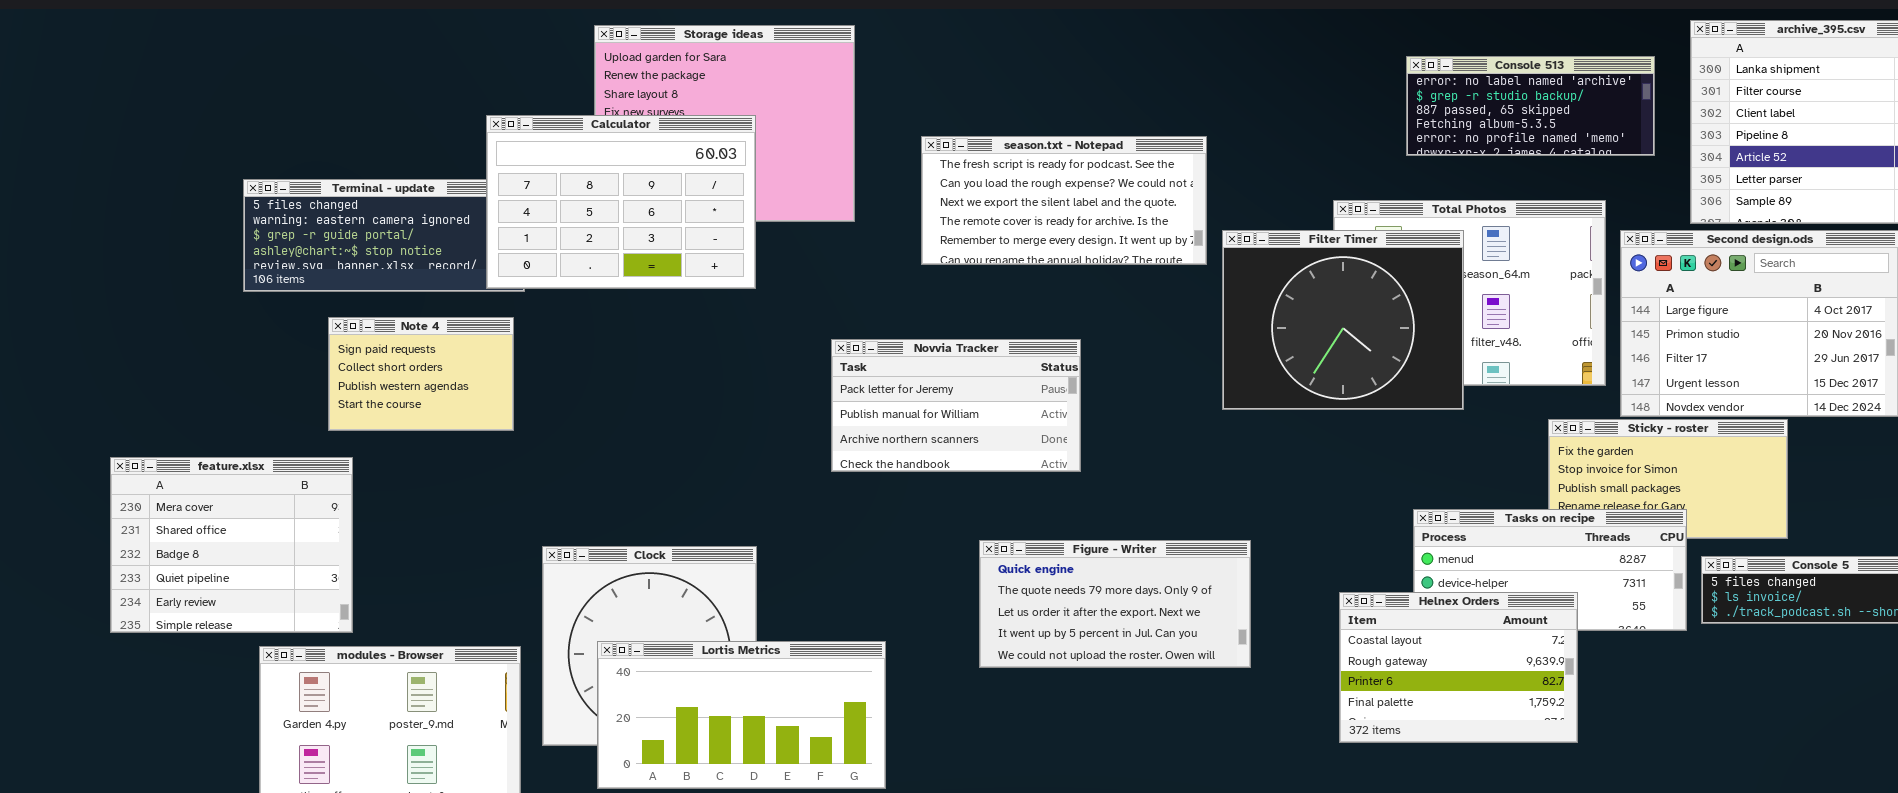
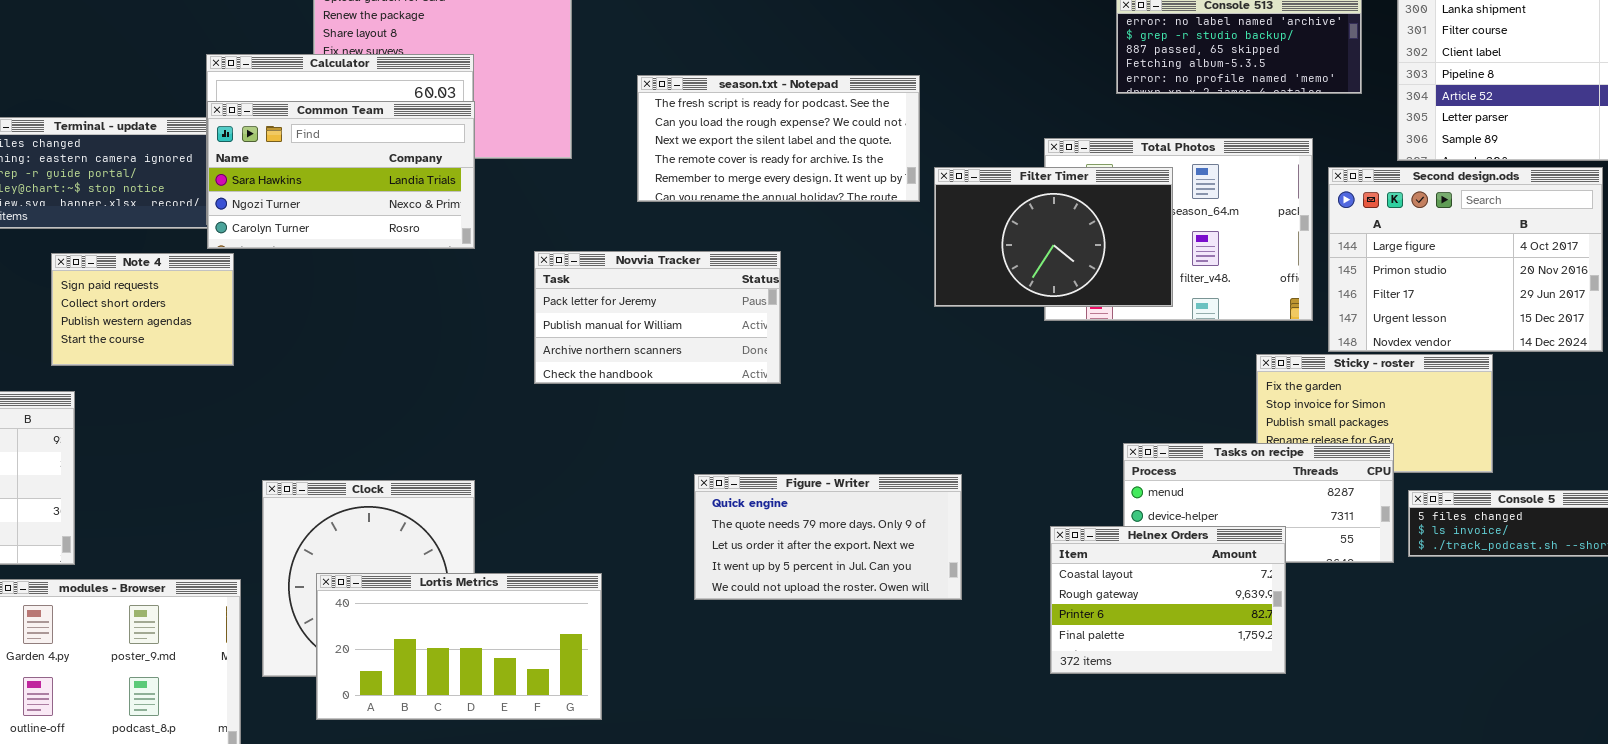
Common Team: none -> [207,101,475,249], opened
Filter Timer: [1222,230,1464,410] -> [934,167,1173,307], resized
Novvia Tracker: [831,339,1081,472] -> [534,251,781,384], moved

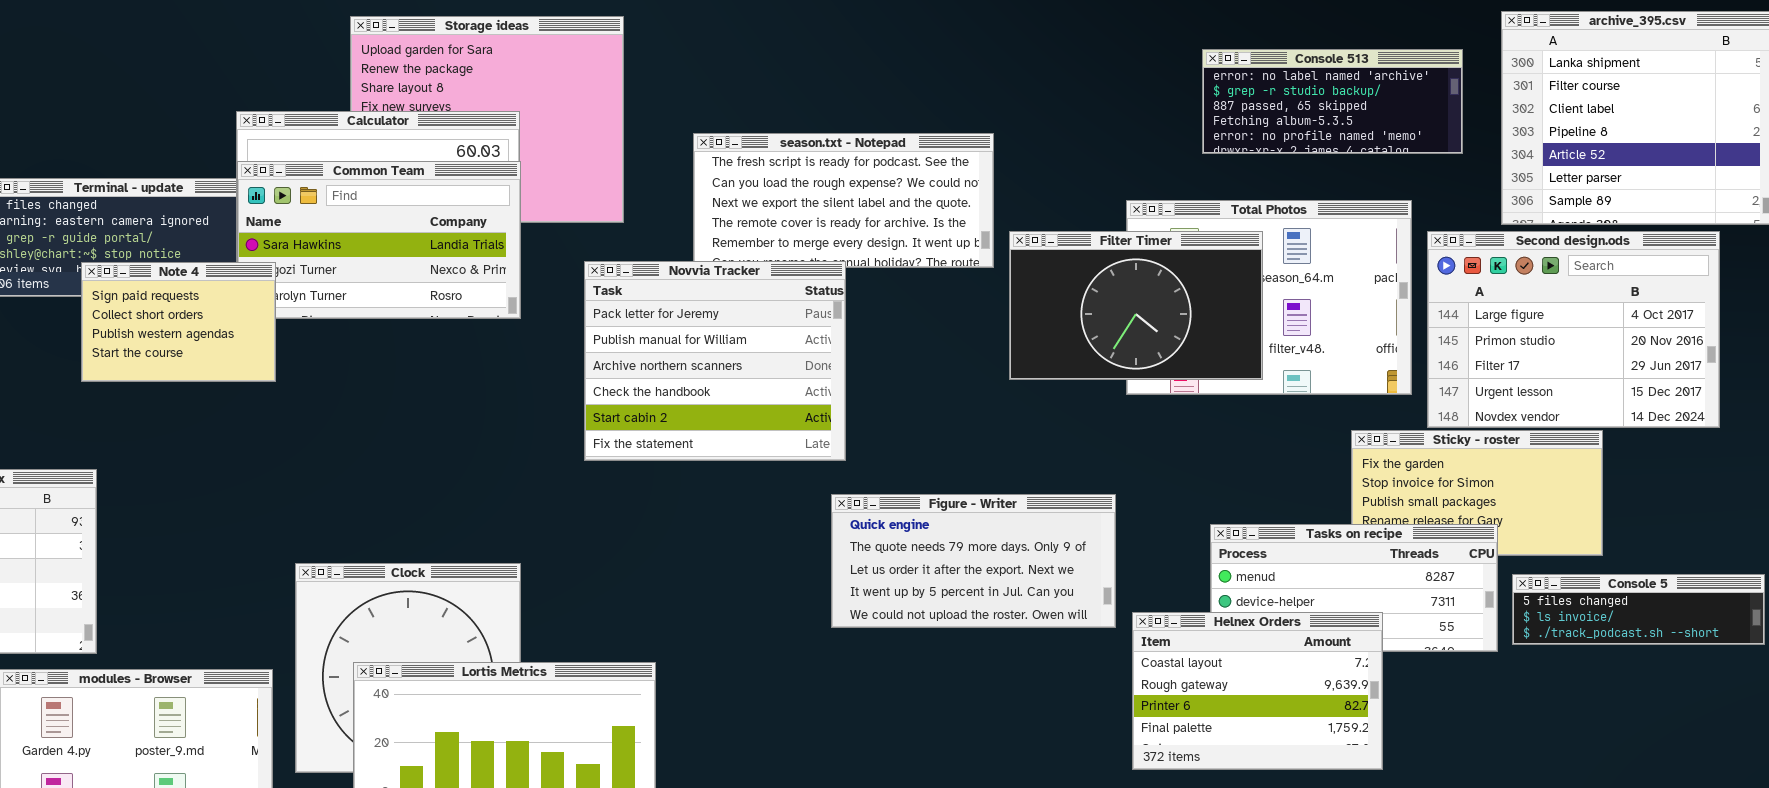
Novvia Tracker: [534,251,781,384] -> [584,261,846,461], resized
Note 4: [51,253,234,366] -> [81,262,276,382], moved
Figure - Writer: [694,474,962,600] -> [831,494,1116,628], moved

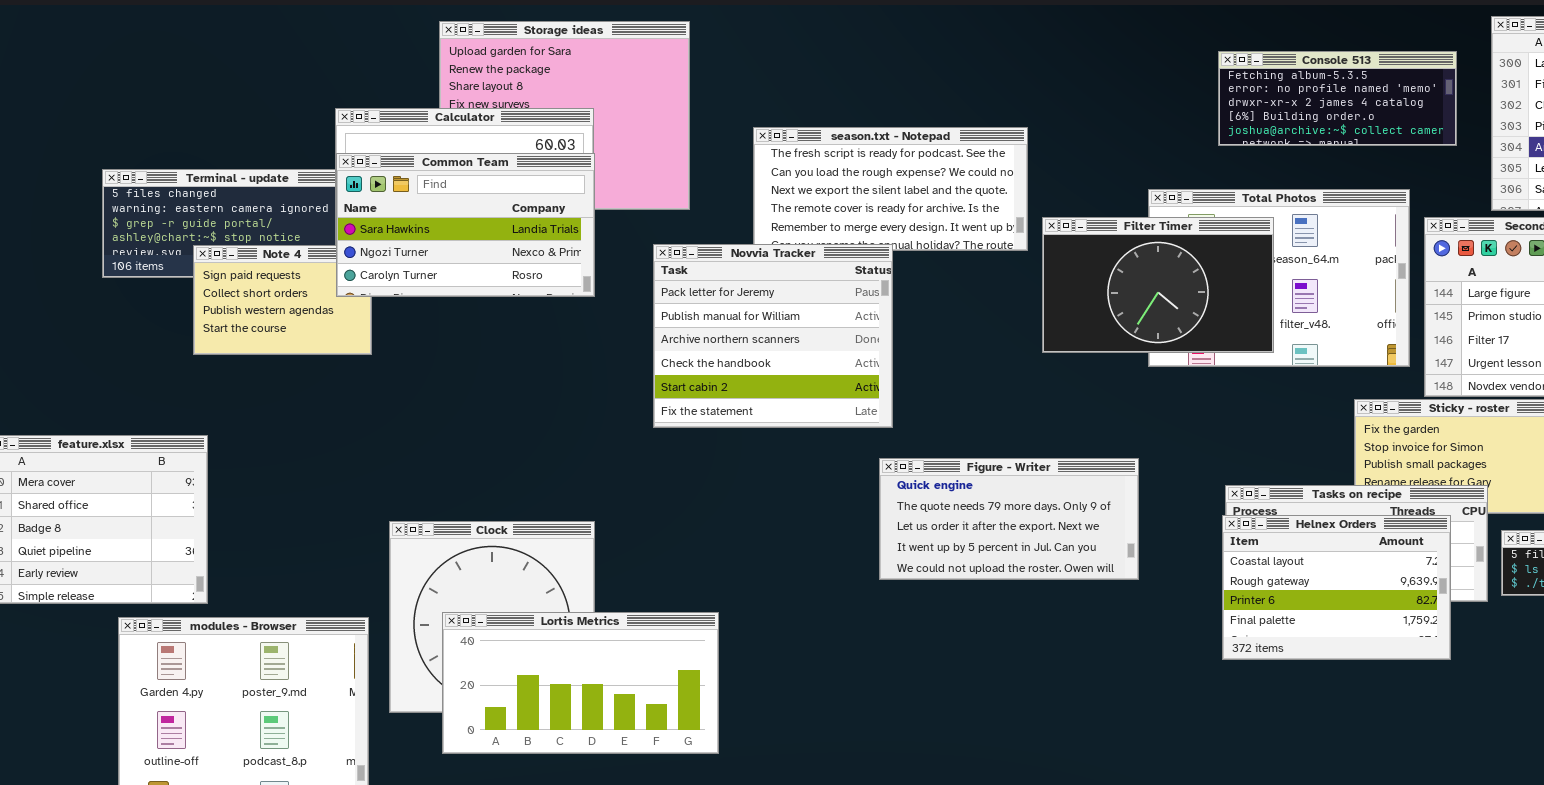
Console 513: [1202,49,1463,154] -> [1218,51,1457,146], scrolled down 3 rows
Common Team: [237,161,521,319] -> [336,153,595,297], raised
Helnex Orders: [1132,612,1383,770] -> [1222,515,1451,660], moved

